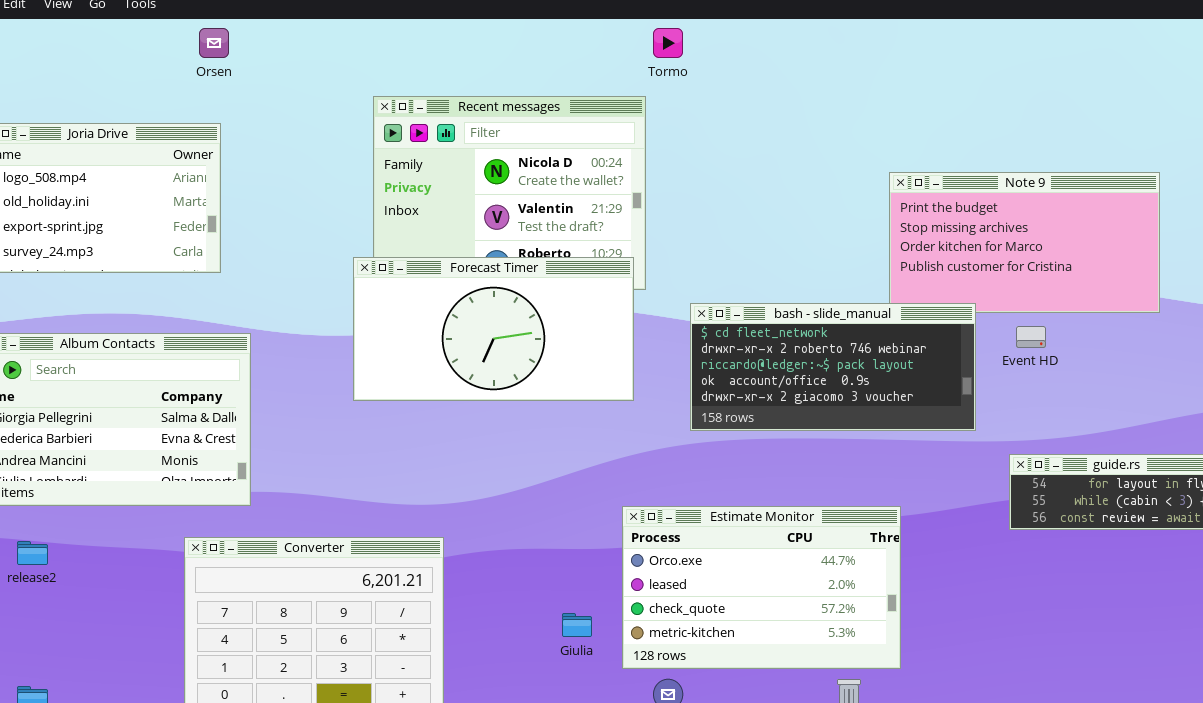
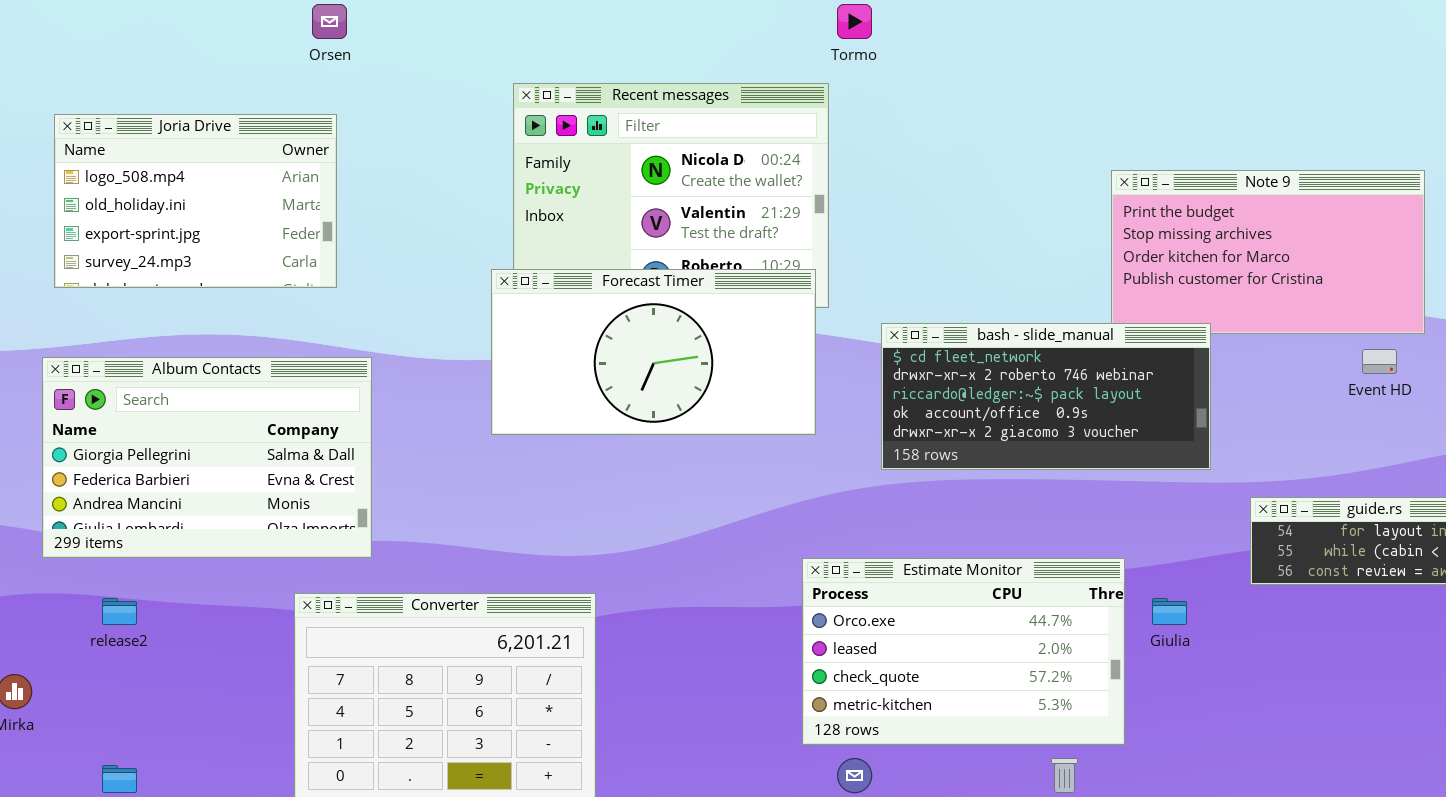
Event HD: [1016,326,1046,348] -> [1362,349,1397,374], moved
Giulia: [562,613,592,637] -> [1152,598,1187,625], moved

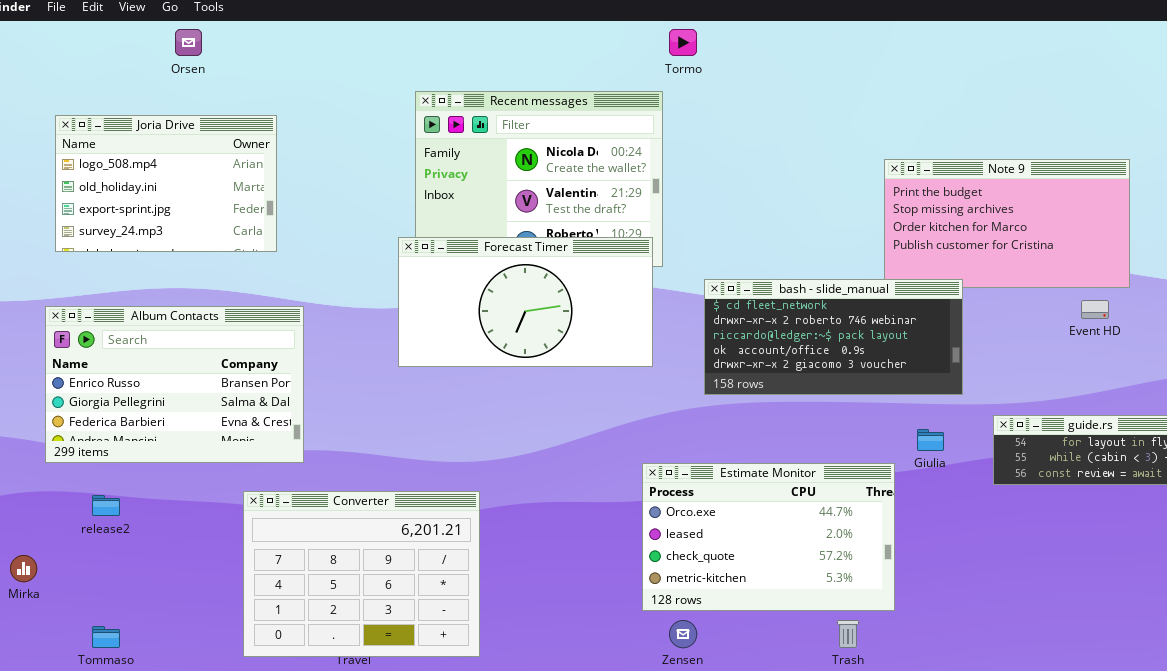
Orsen: [312,4,347,39] -> [175,29,202,56], moved
Album Contacts: [42,357,372,558] -> [45,306,304,463], scrolled up 1 row
Giulia: [1152,598,1187,625] -> [917,429,944,451], moved

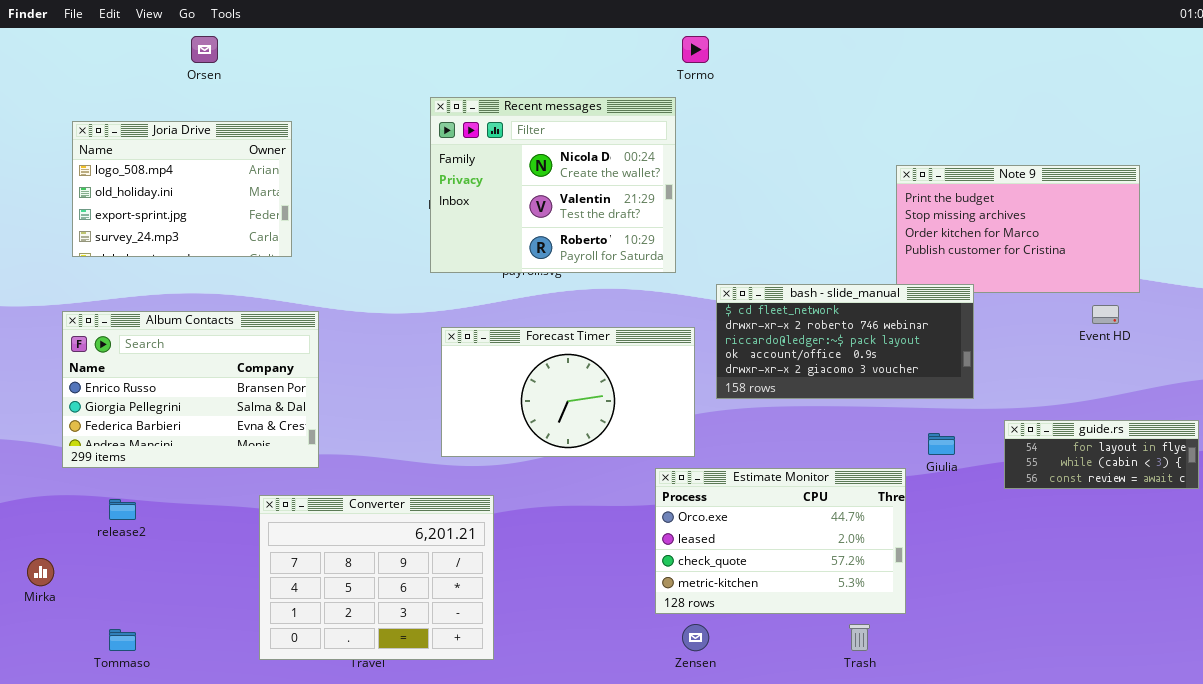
Forecast Timer: [398,237,653,367] -> [441,327,695,457], moved

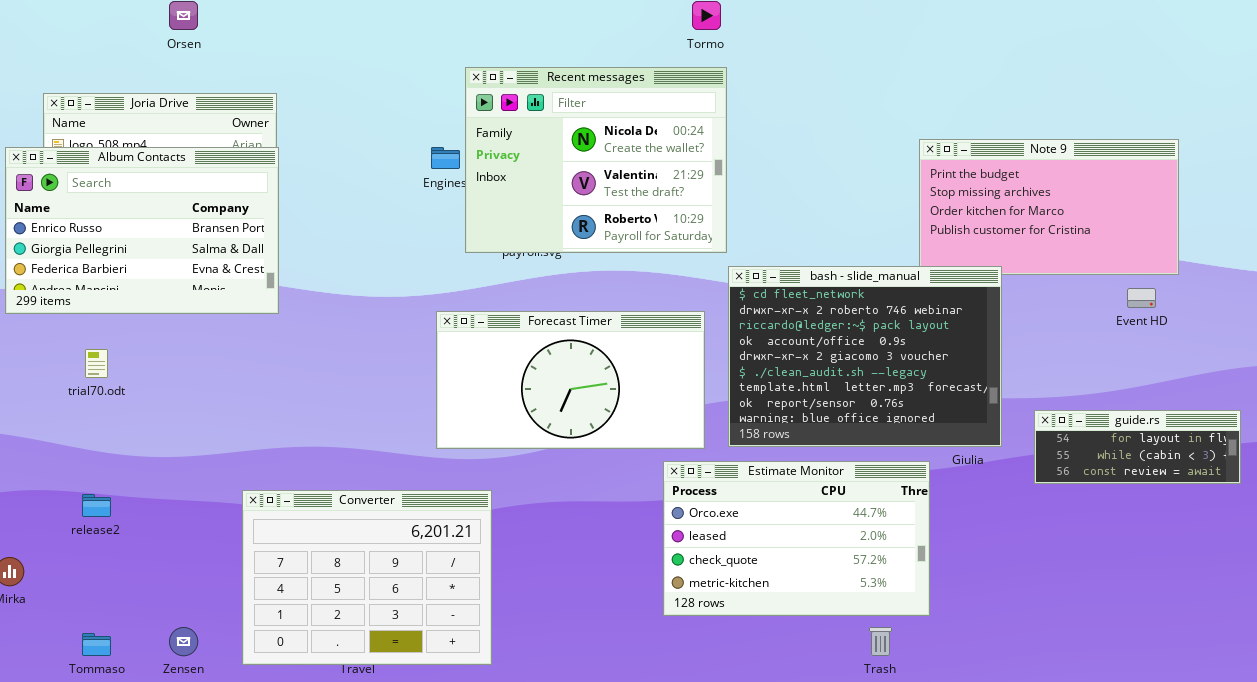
Recent messages: [430,97,676,273] -> [465,67,727,253], moved
bash - slide_manual: [716,284,974,399] -> [728,266,1002,447], resized
Album Contacts: [62,311,319,468] -> [5,147,279,314], moved
Zensen: [682,624,709,651] -> [169,627,198,656], moved

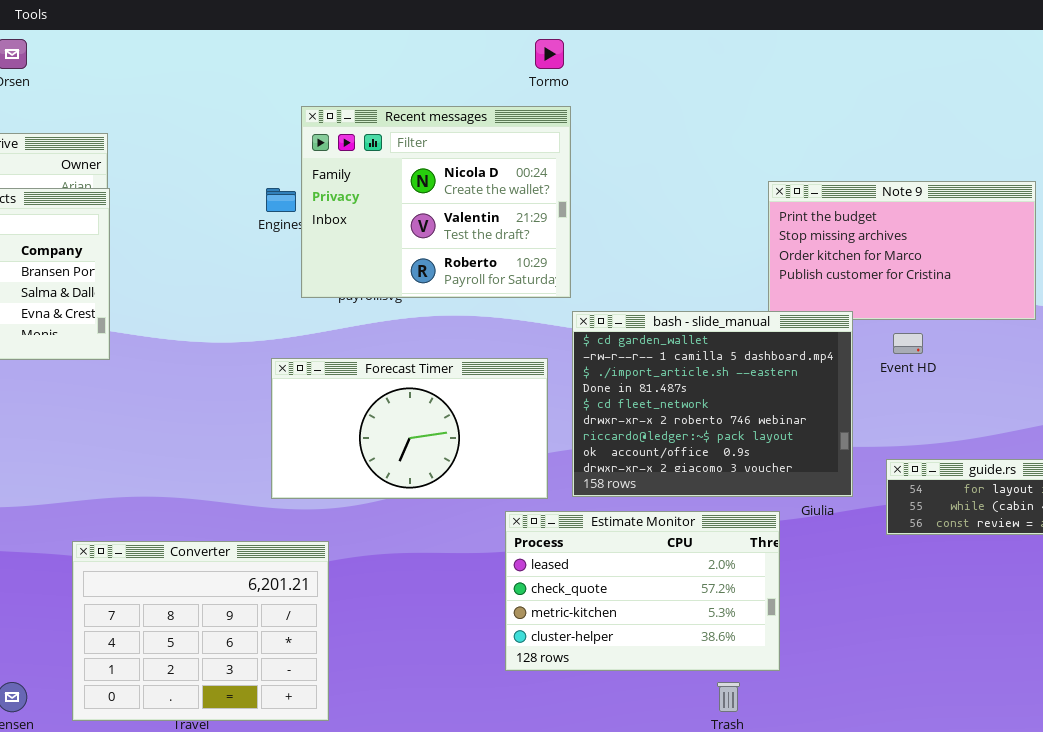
bash - slide_manual: [728,266,1002,447] -> [572,311,853,497], scrolled up 4 rows
Event HD: [1127,288,1156,308] -> [893,333,923,354], moved
Estimate Monitor: [663,461,930,616] -> [505,511,780,671], scrolled down 1 row

